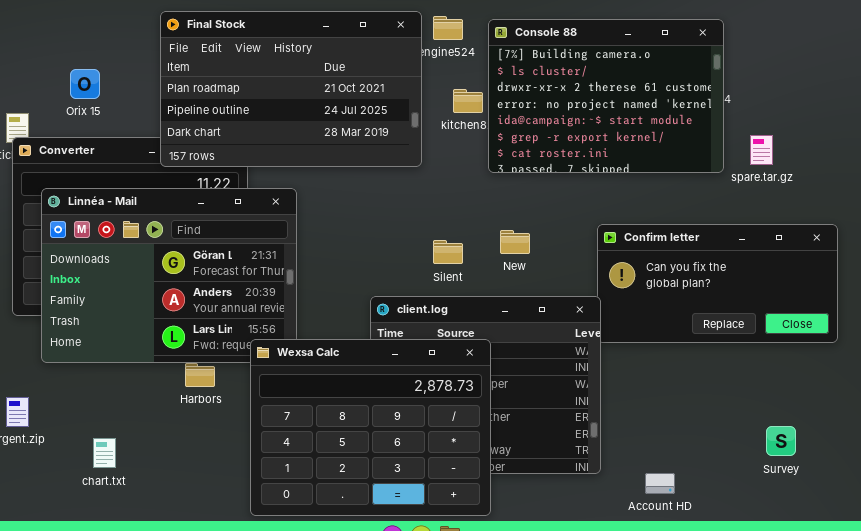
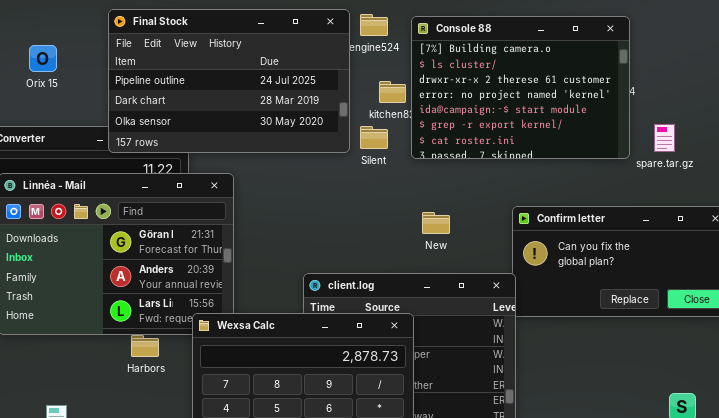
Final Stock: [160,11,422,167] -> [108,9,350,153], scrolled down 1 row
Orix 15: [70,69,100,99] -> [29,45,57,72], moved
Silent: [433,240,463,264] -> [360,126,388,149], moved

